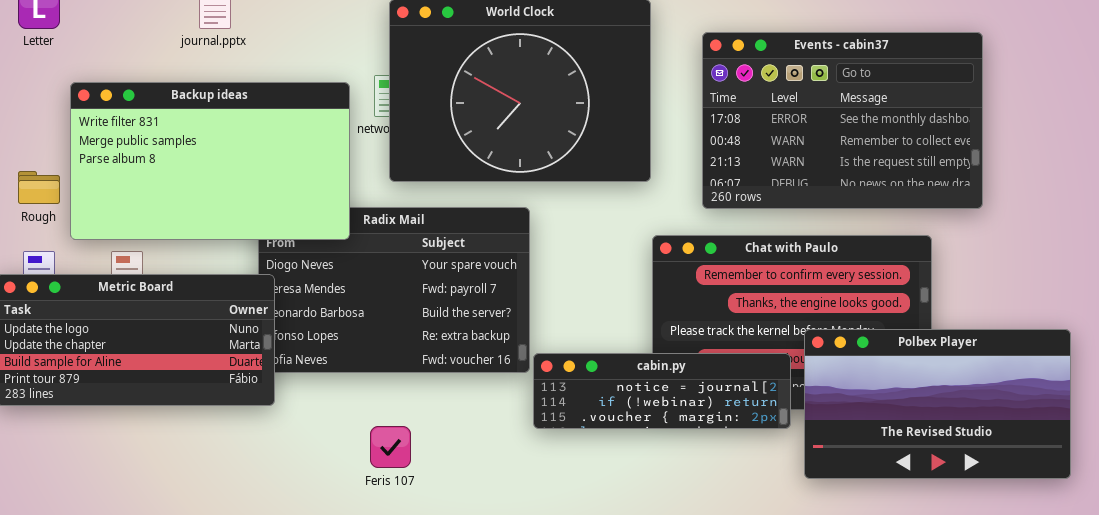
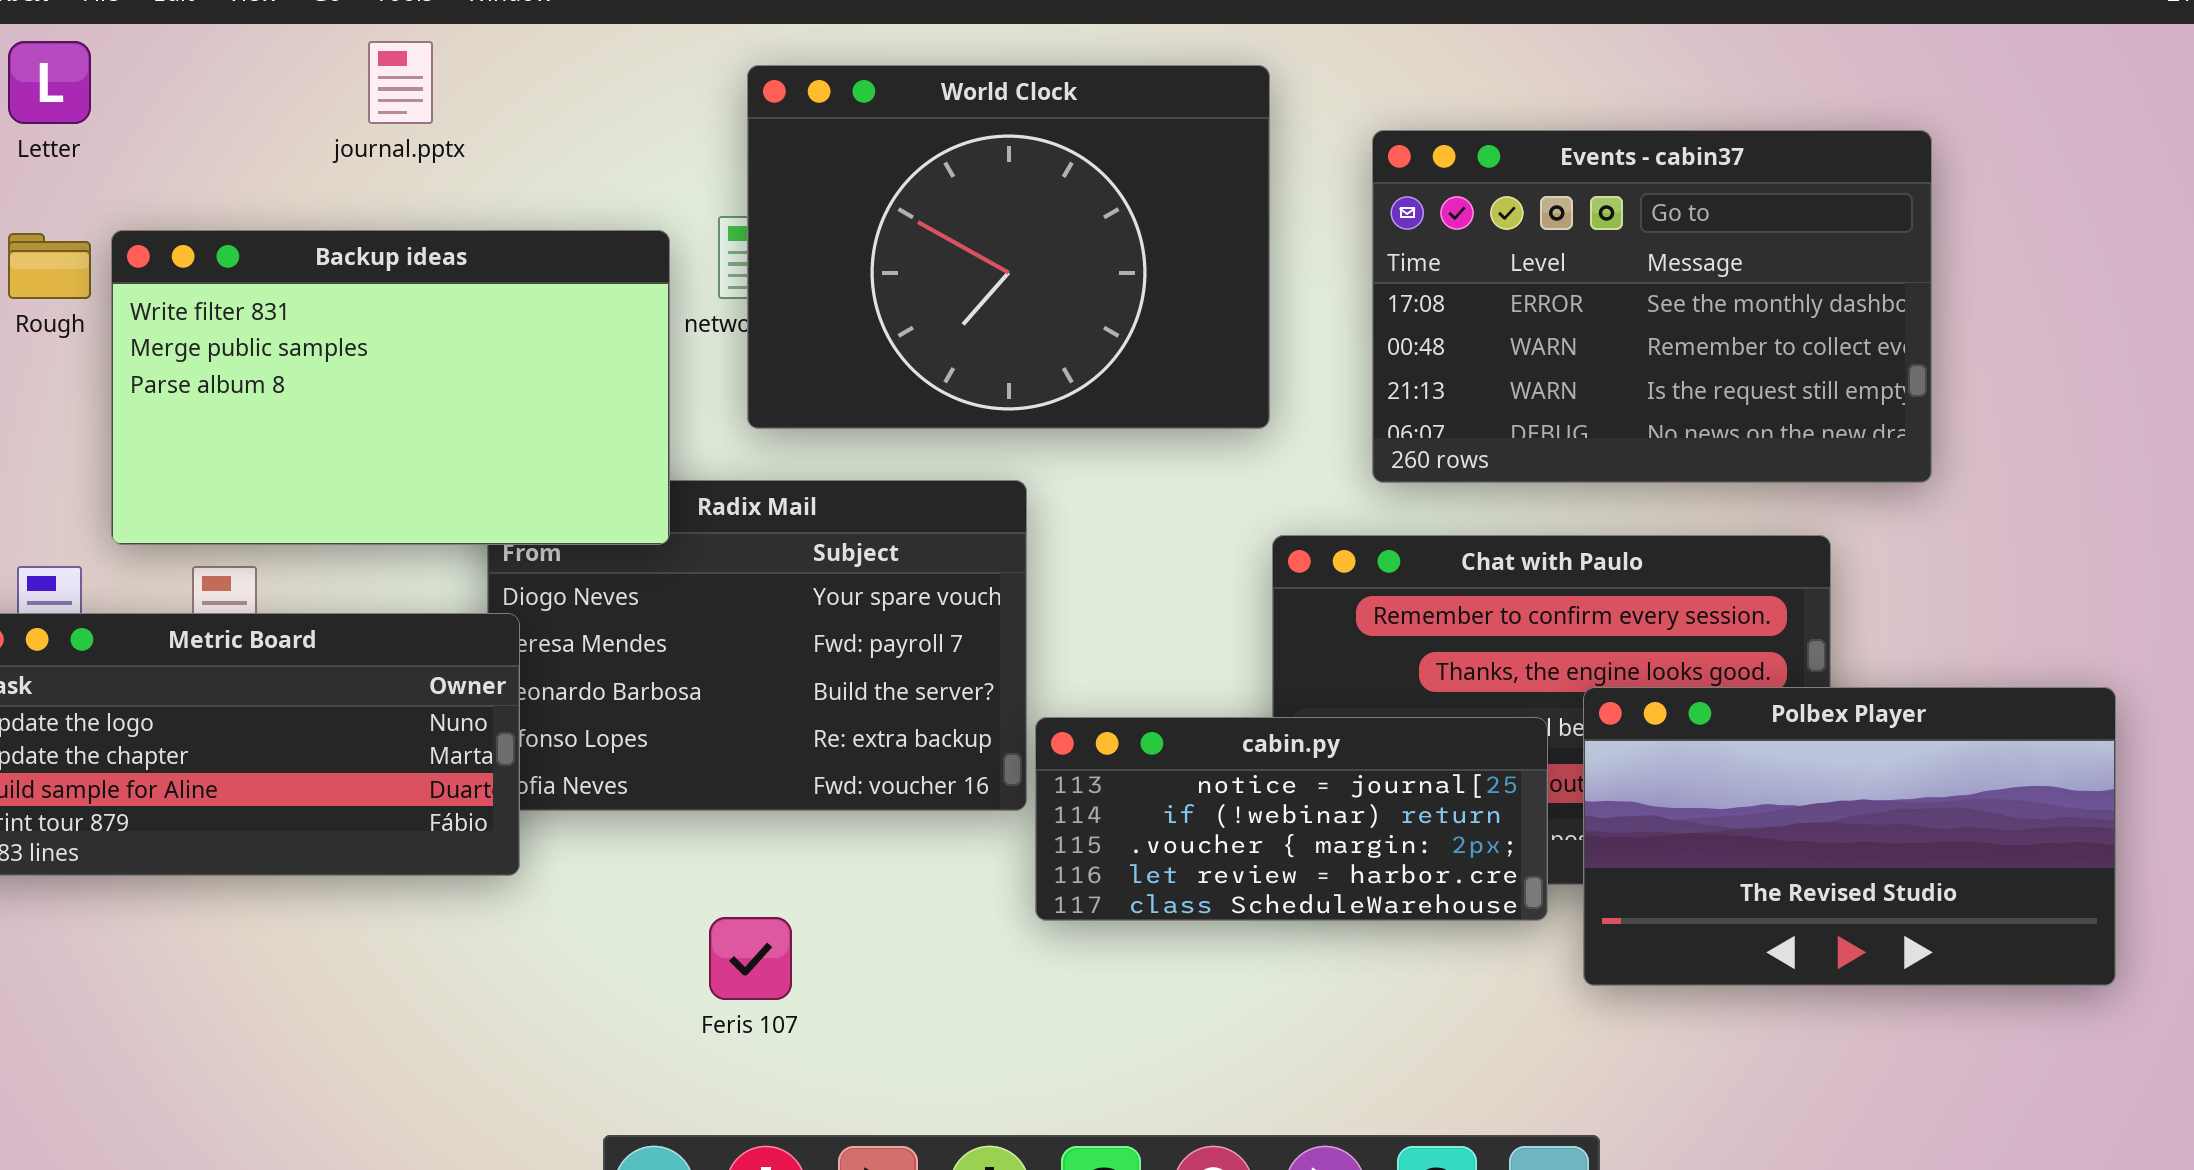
Rough: [18,171,60,204] -> [8,233,91,299], moved
Polbex Player: [804,329,1071,479] -> [1583,687,2116,986], moved
cabin.py: [533,353,791,429] -> [1035,717,1548,921], resized

